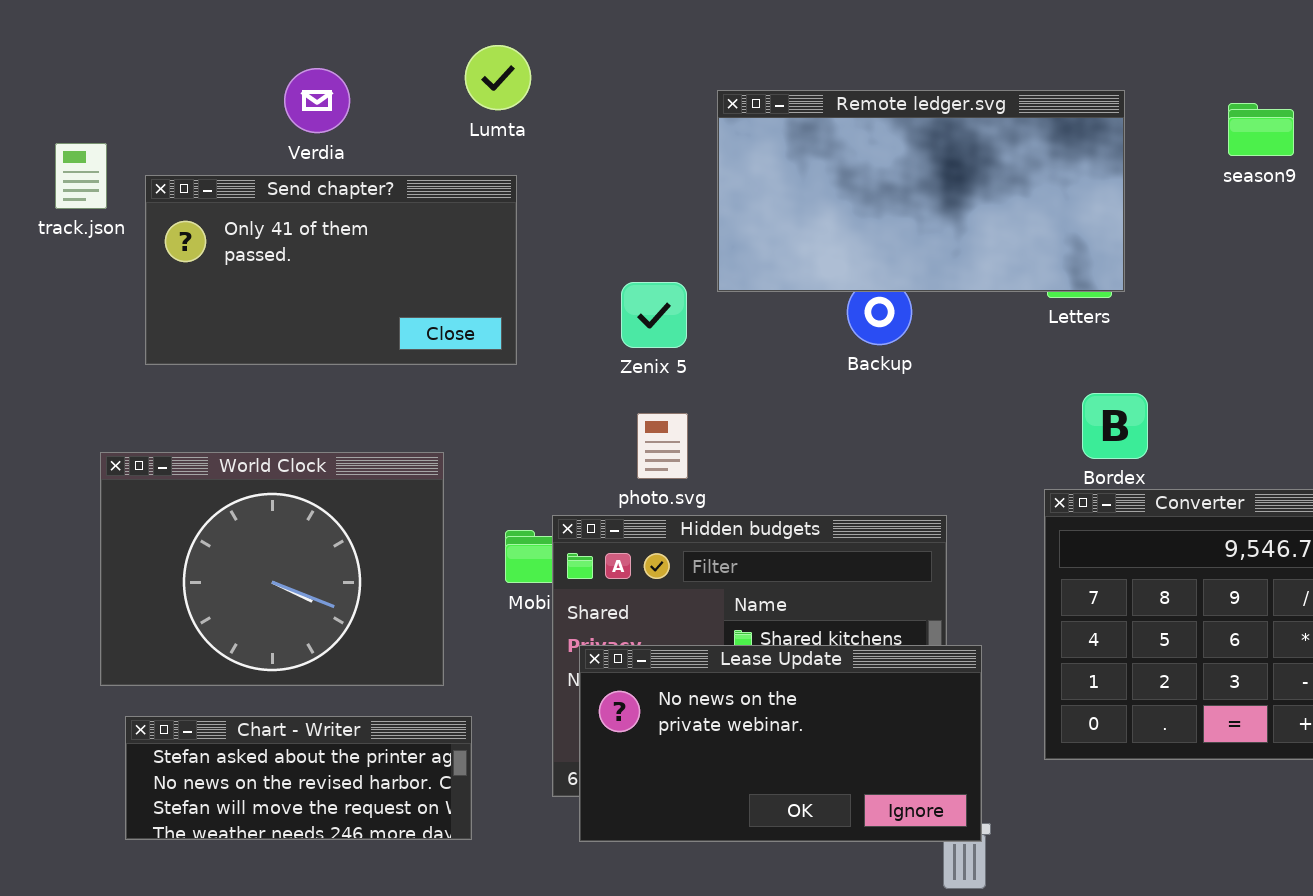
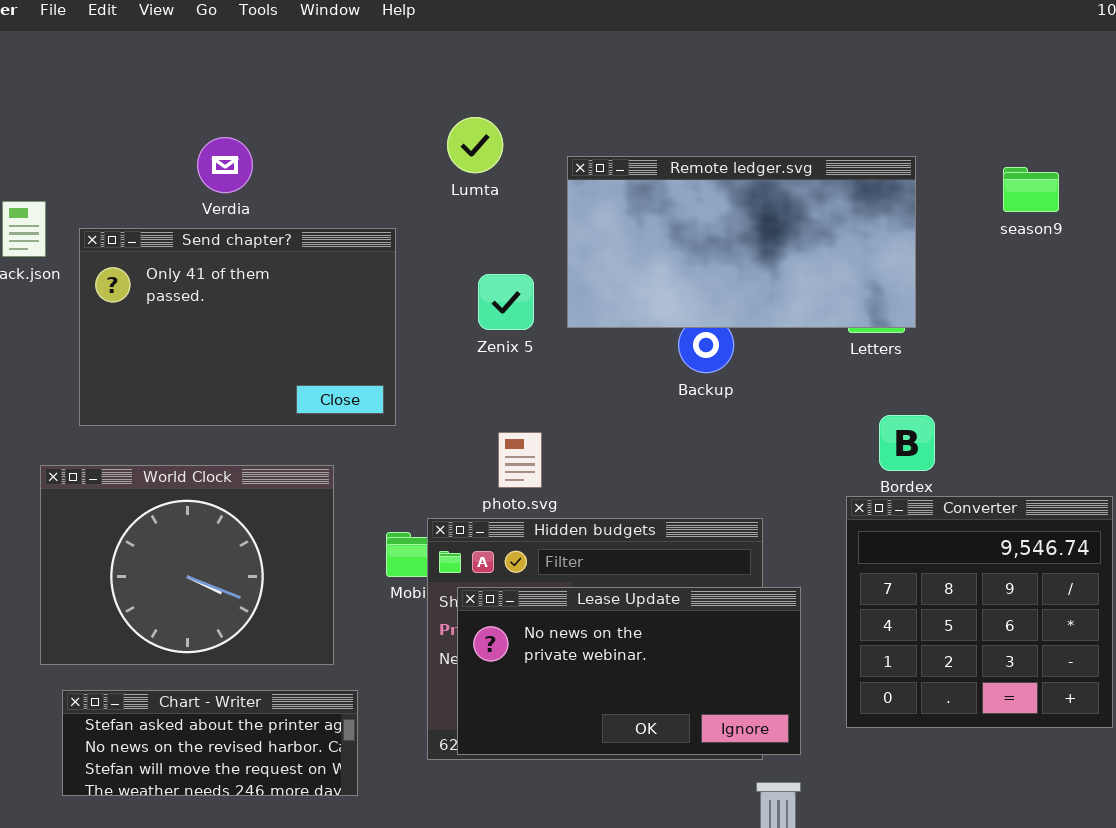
Lumta: [465,45,531,110] -> [447,117,503,173], moved
Send chapter?: [145,175,517,365] -> [79,228,396,426], resized
Zenix 5: [621,282,687,348] -> [478,274,534,330], moved
Lease Update: [579,645,982,842] -> [457,587,801,755], moved

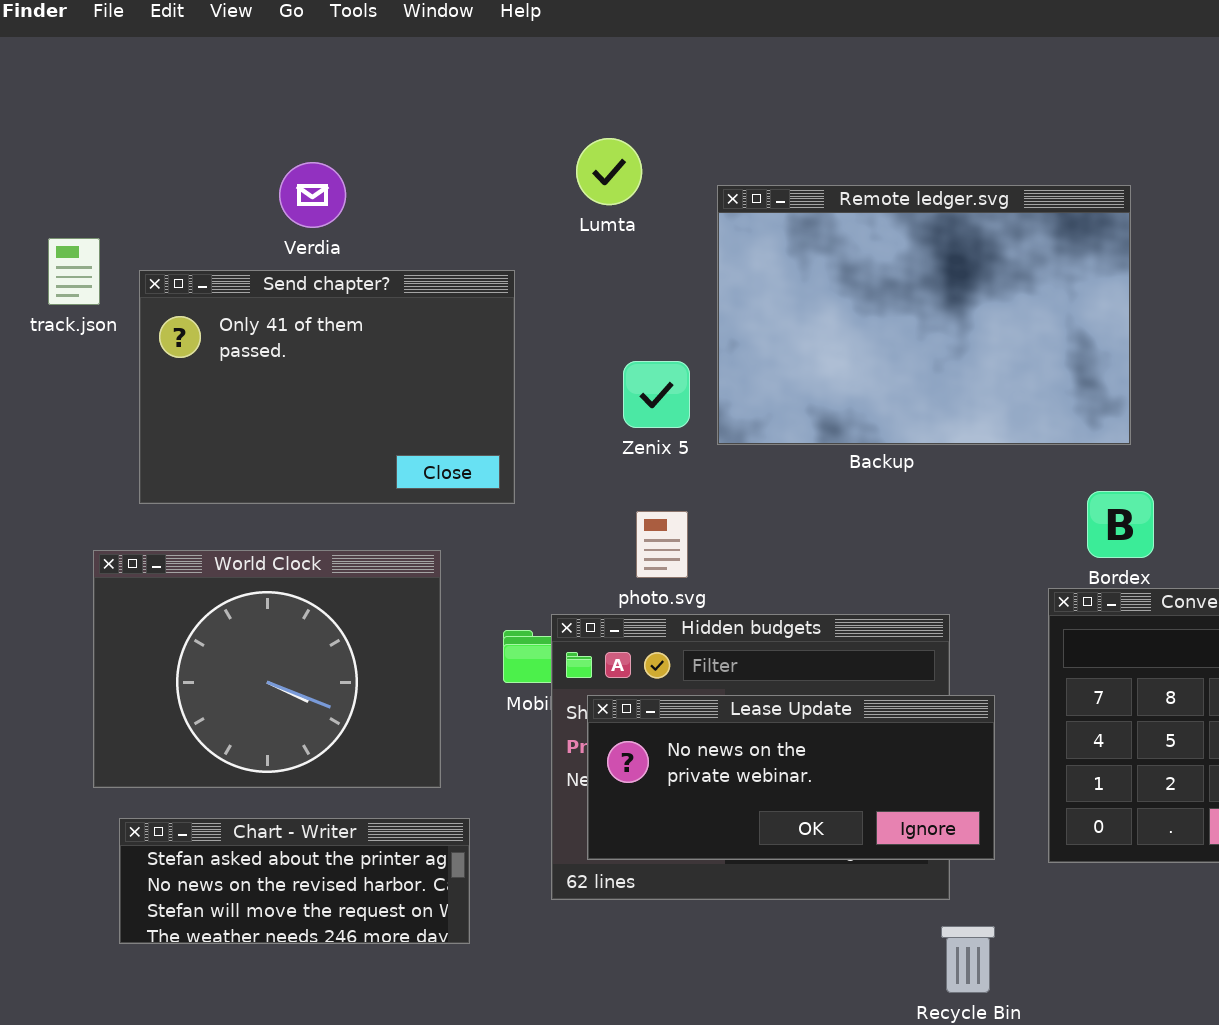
Remote ledger.svg: [567,156,916,328] -> [717,185,1131,445], resized
Zenix 5: [478,274,534,330] -> [623,361,690,428], moved
Lease Update: [457,587,801,755] -> [587,695,995,860], resized

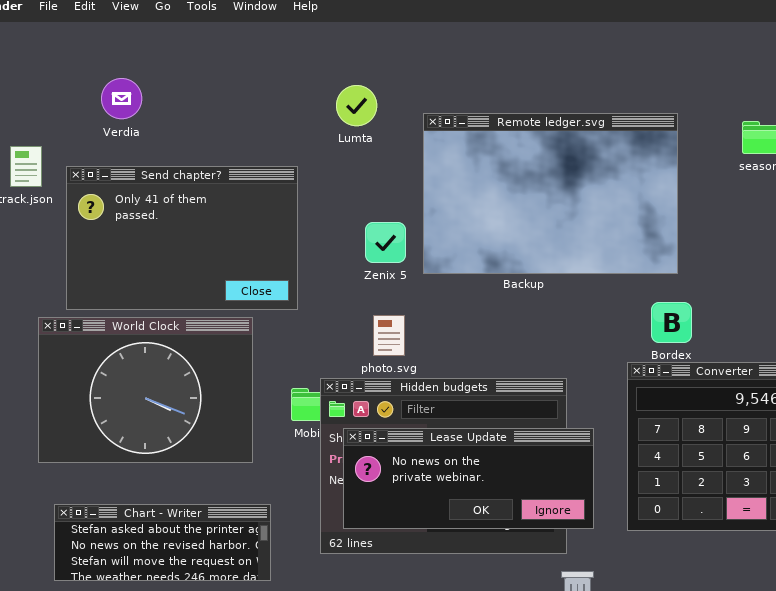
Verdia: [279,162,346,228] -> [101,78,142,119], moved
World Clock: [93,550,441,788] -> [38,317,253,463], moved

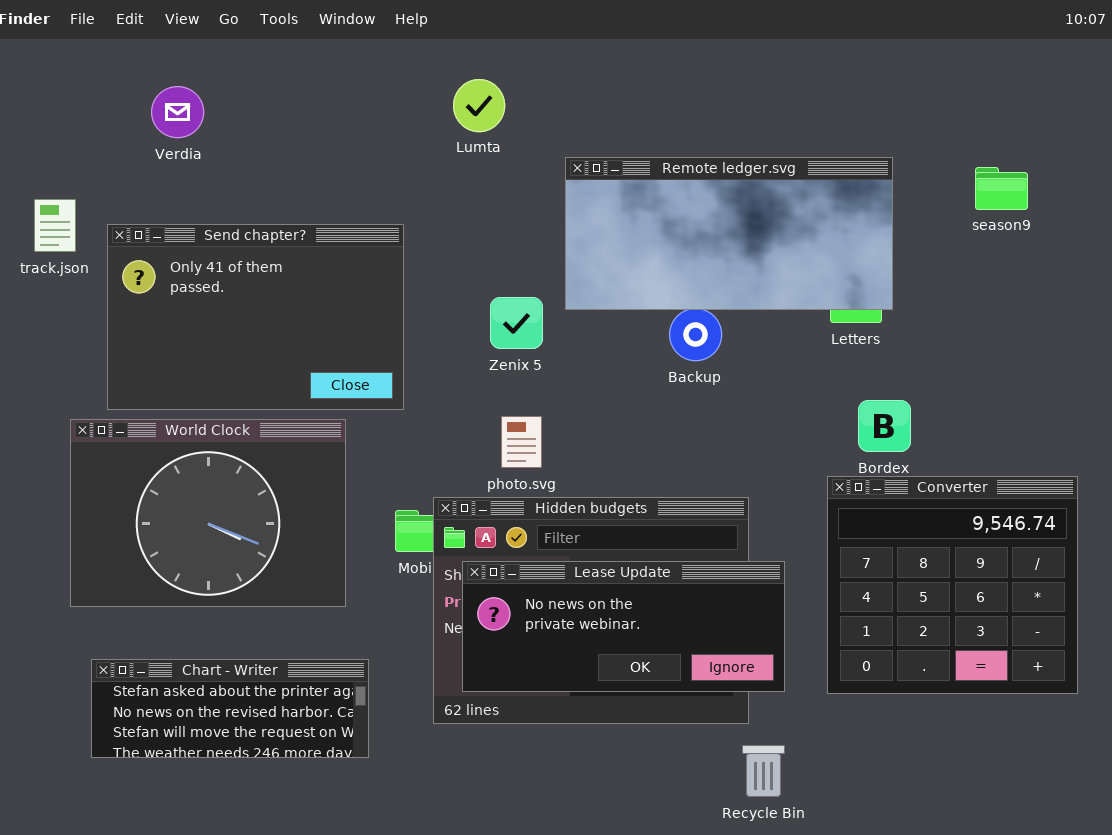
Verdia: [101,78,142,119] -> [151,86,204,138], moved
Lumta: [336,85,377,126] -> [453,79,505,132], moved
Remote ledger.svg: [423,113,678,274] -> [565,157,893,310], resized

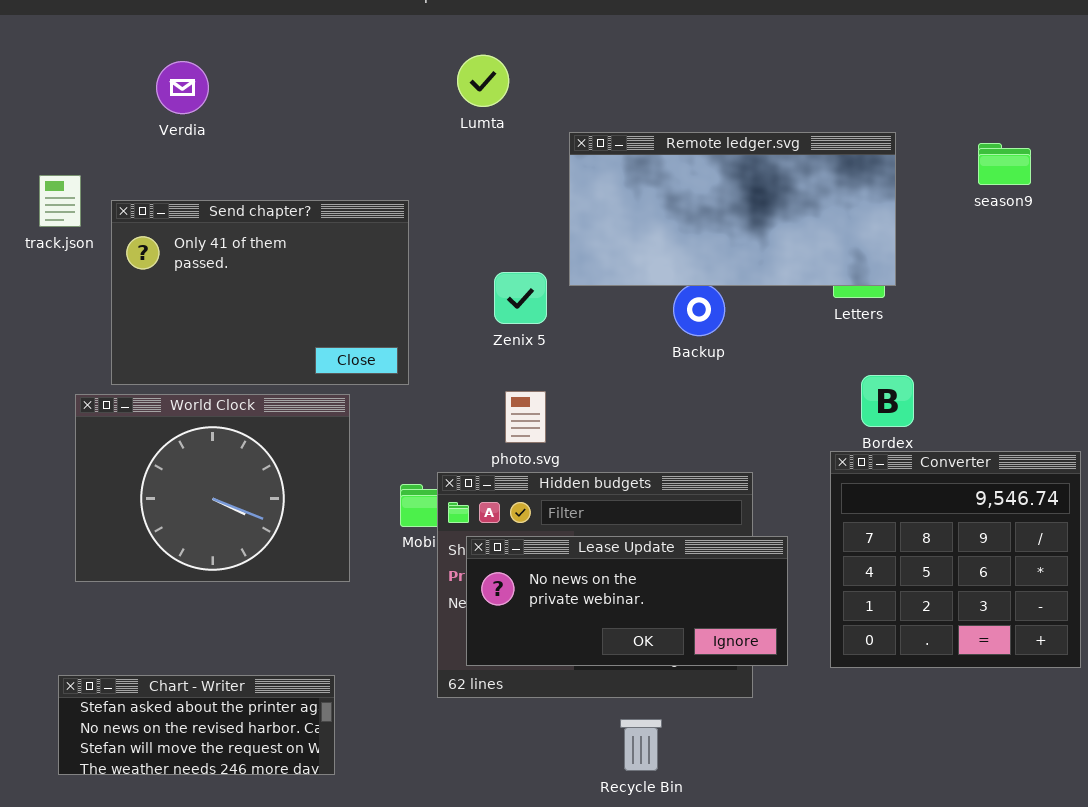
Chart - Writer: [91,659,369,758] -> [58,675,335,775], moved
Recycle Bin: [742,745,785,797] -> [620,719,662,771], moved

